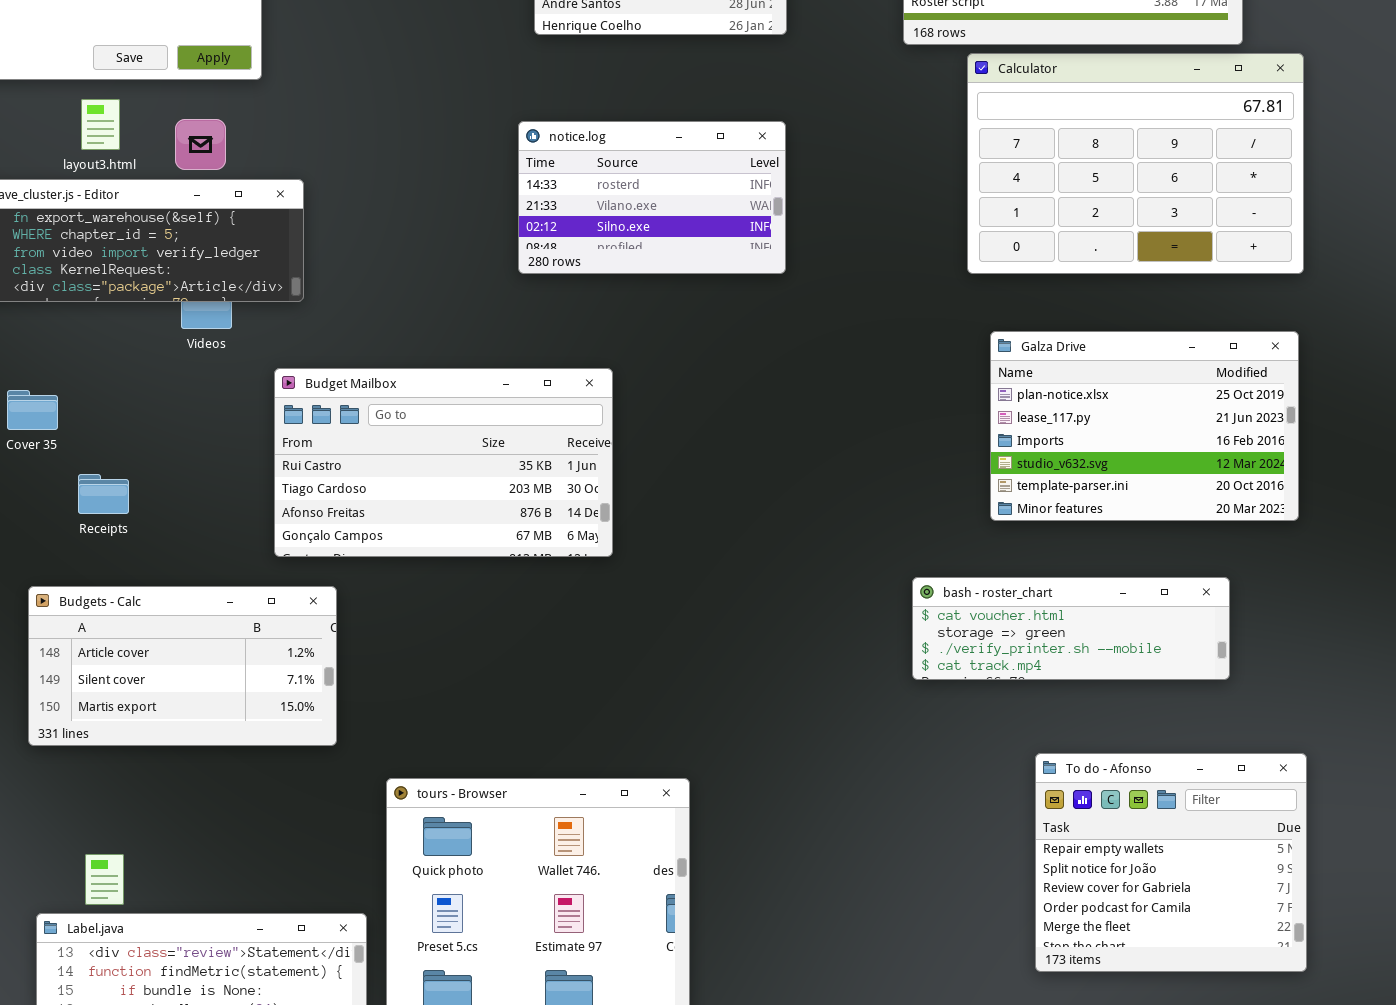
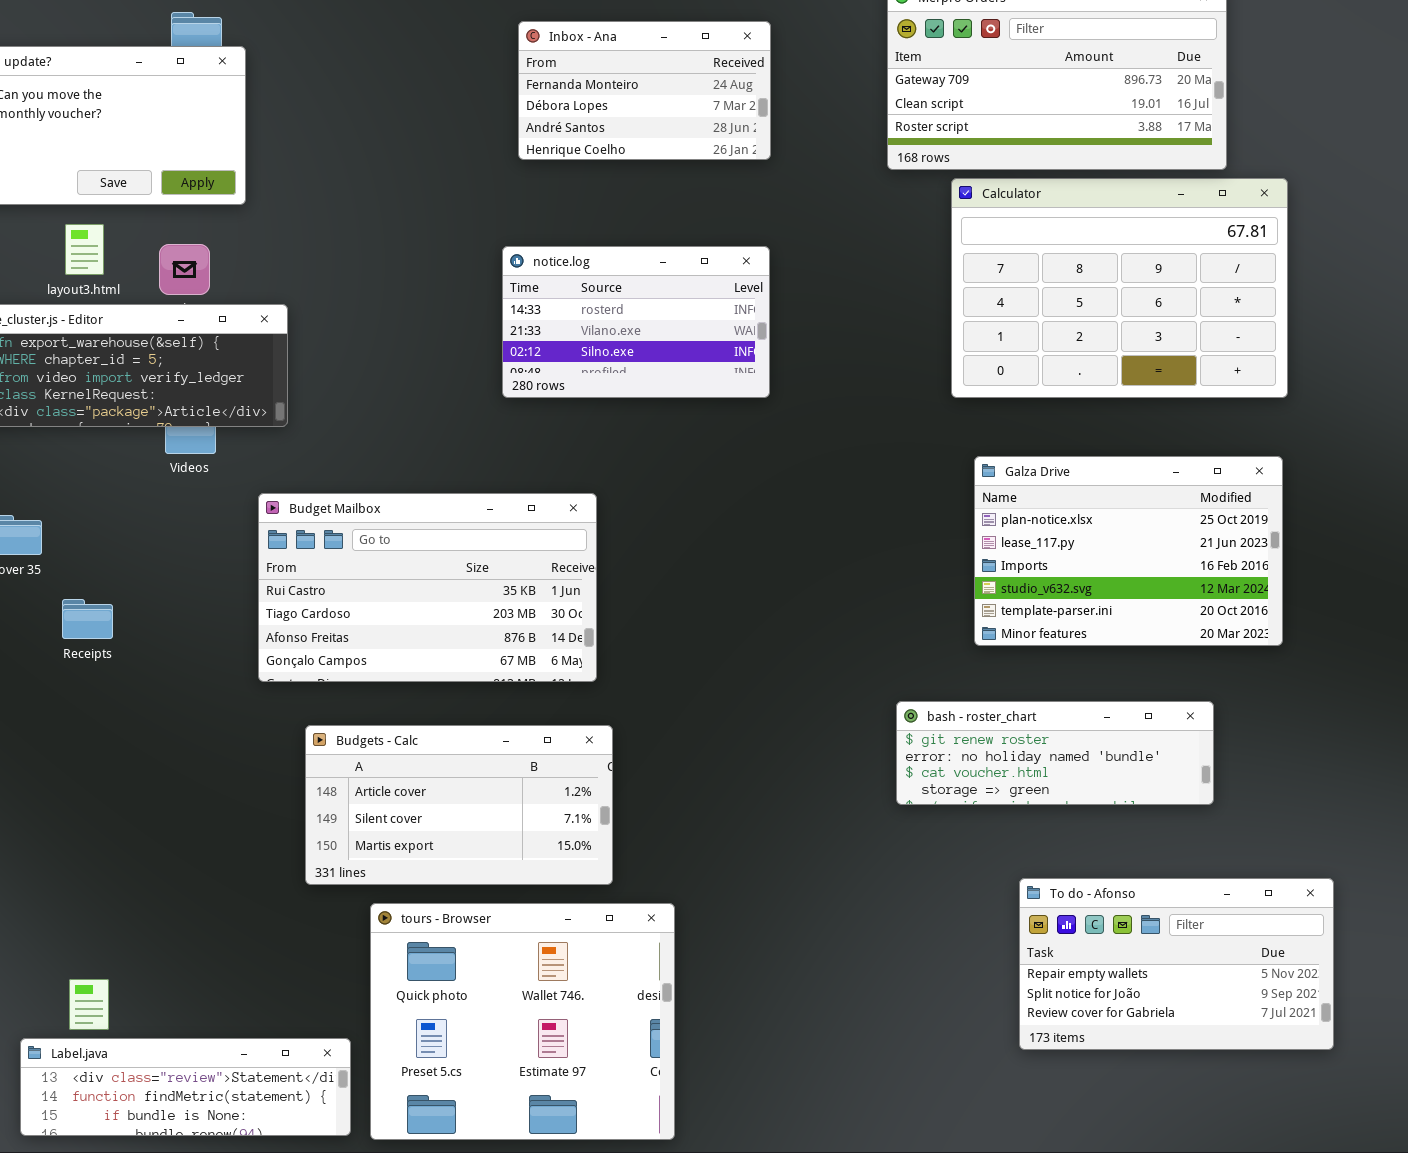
bash - roster_chart: [912,577,1230,680] -> [896,701,1214,805], scrolled up 2 rows
Budgets - Calc: [28,586,337,746] -> [305,725,613,885], moved
To do - Afonso: [1035,753,1307,972] -> [1019,878,1334,1050], resized

